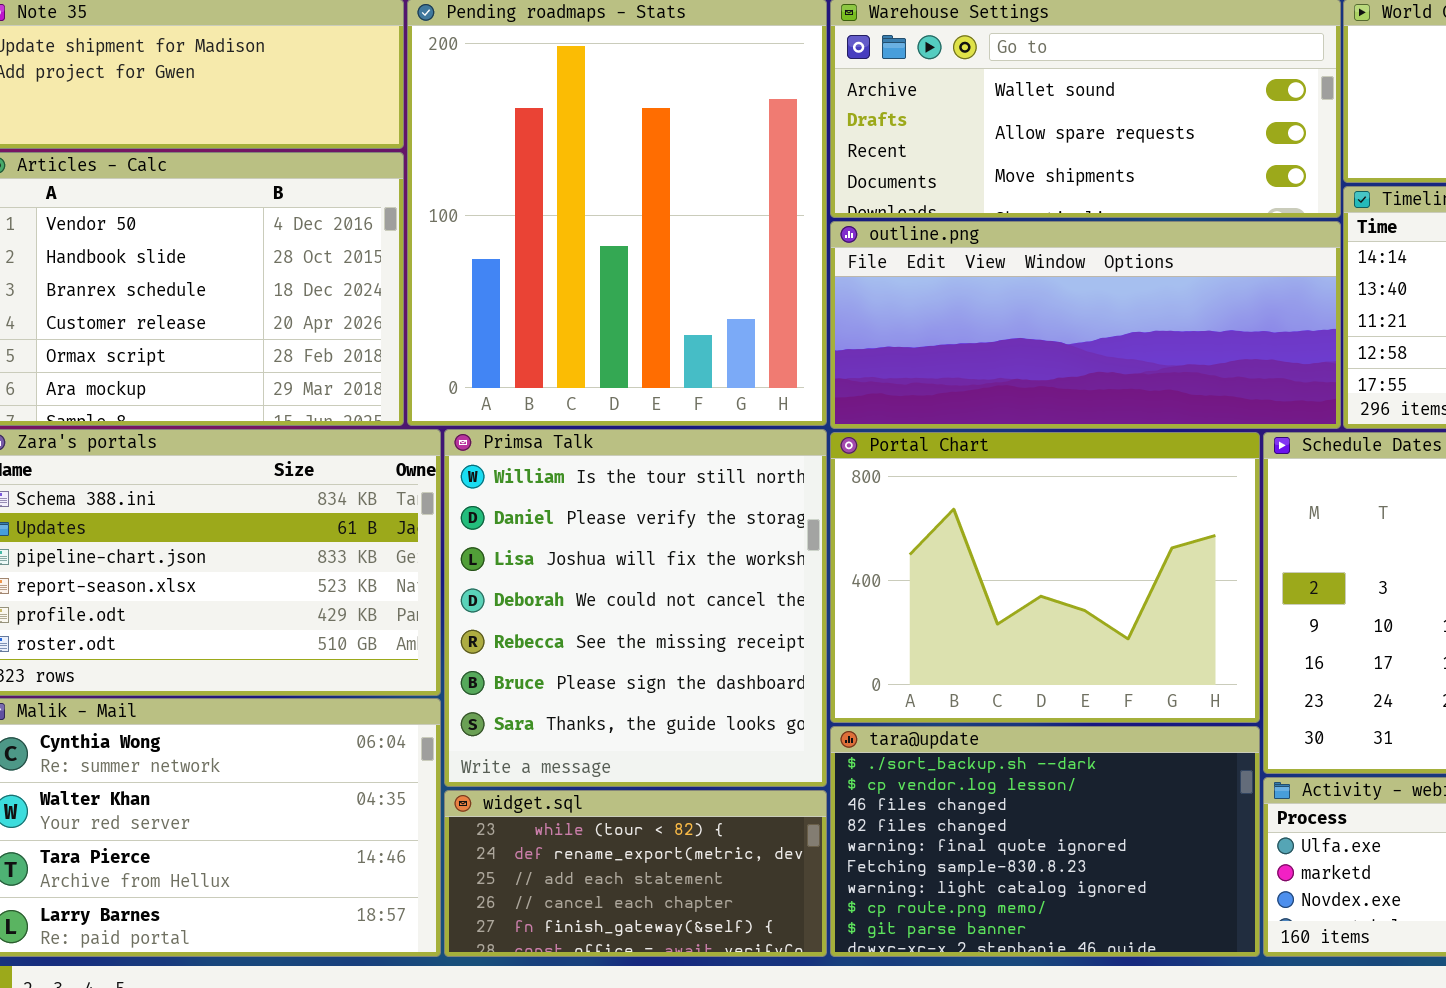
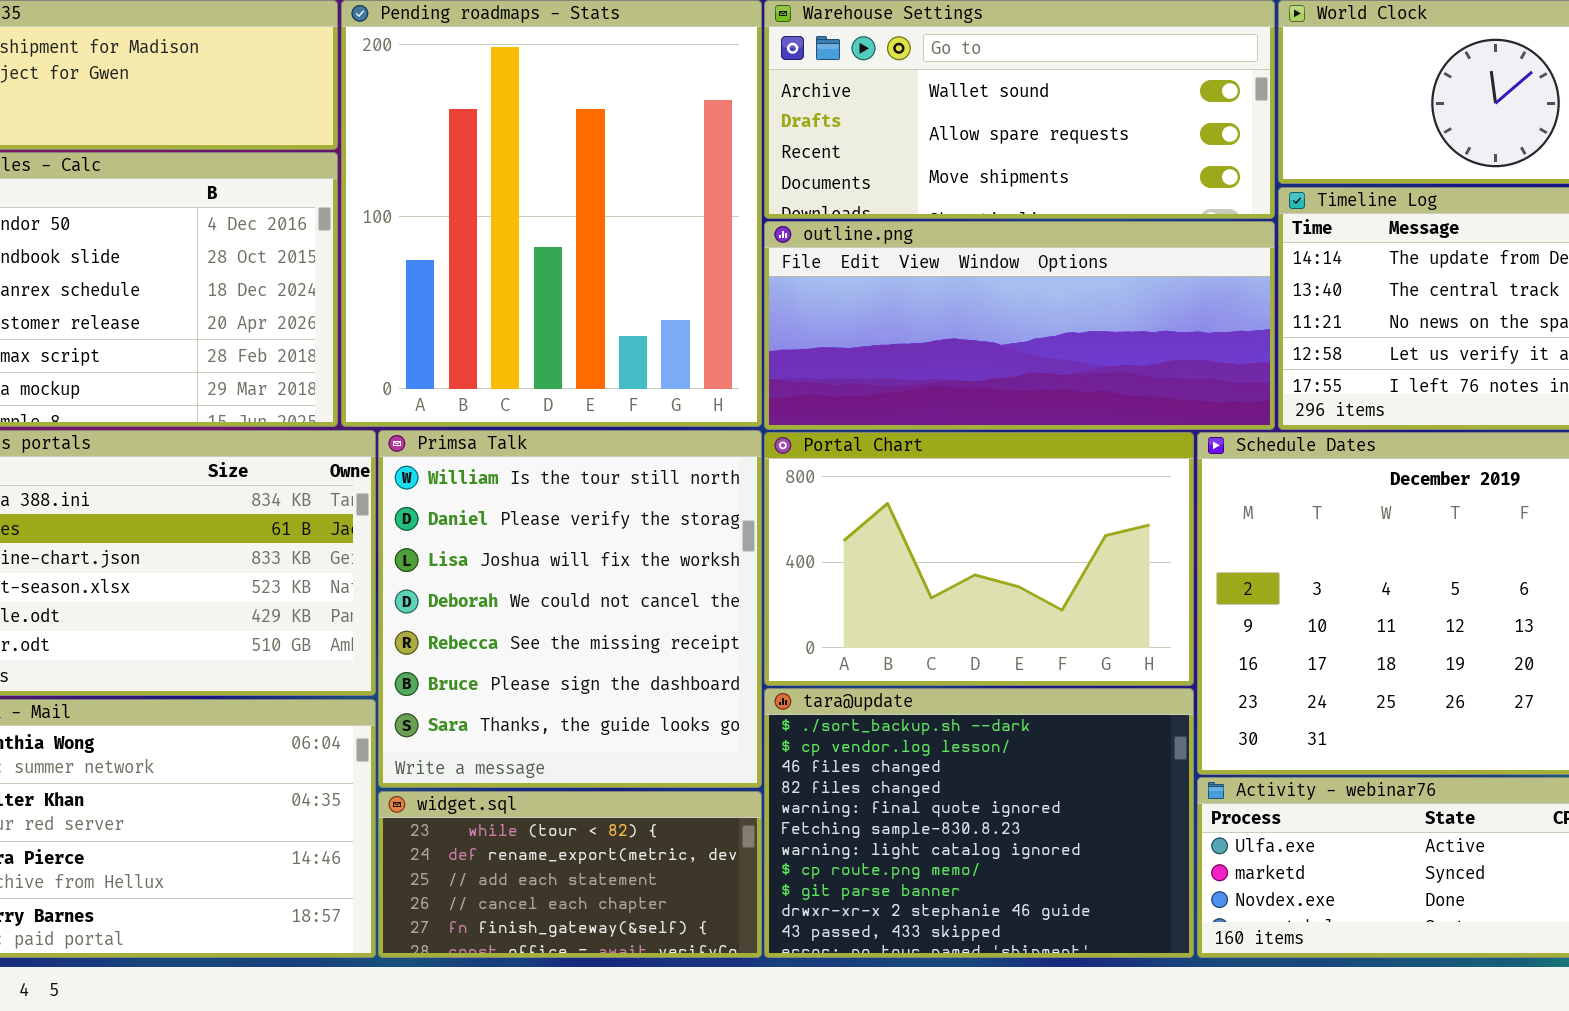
Portal Chart: [830,432,1260,723] -> [764,432,1194,686], resized
tara@update: [830,726,1260,957] -> [764,688,1194,958], resized

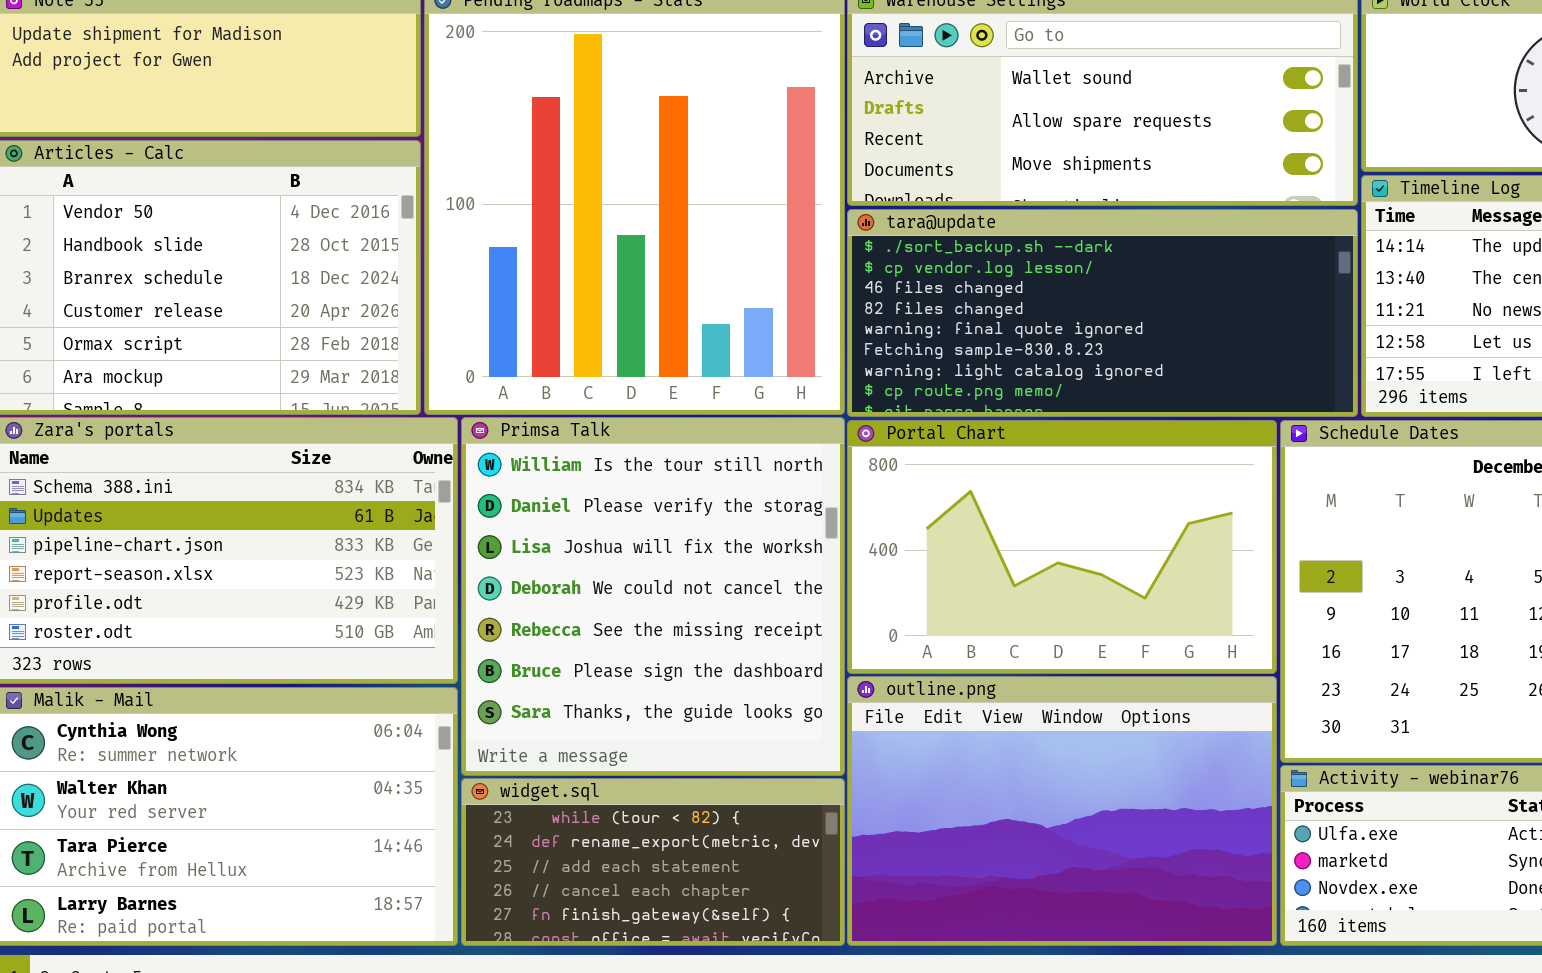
outline.png: [764,221,1275,430] -> [847,676,1277,946], moved, resized
tara@update: [764,688,1194,958] -> [847,209,1358,417], moved, resized

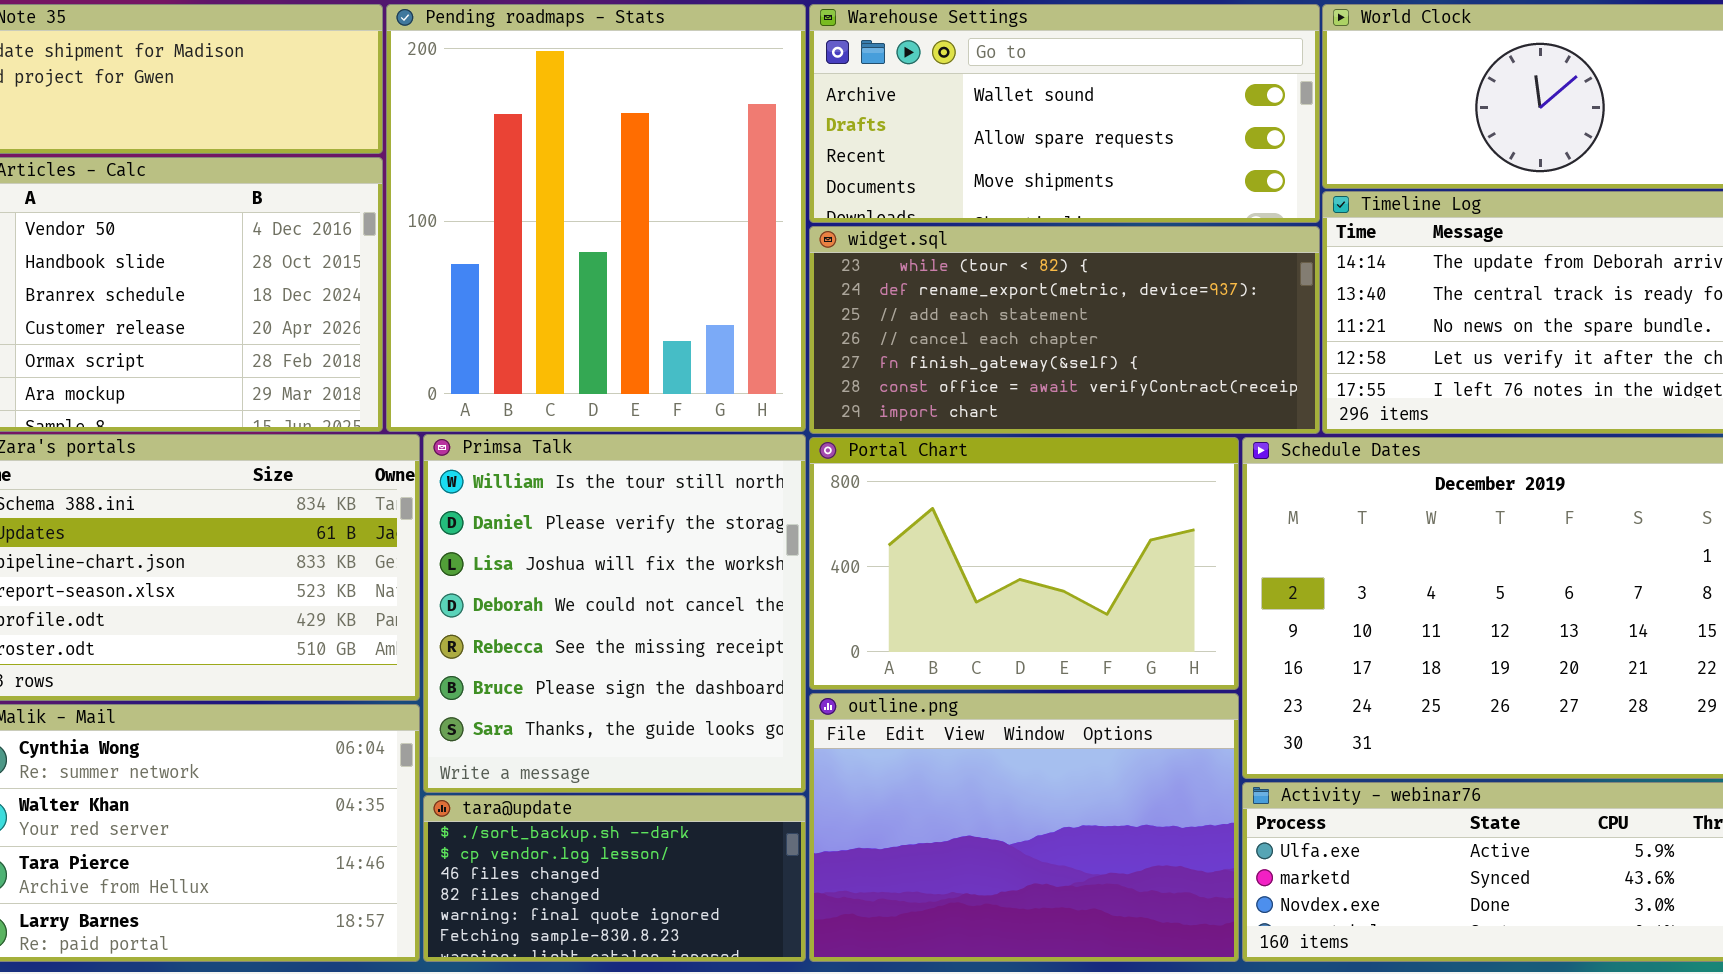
tara@update: [847,209,1358,417] -> [423,795,806,962], moved, resized
widget.sql: [461,778,845,946] -> [809,226,1320,434], moved, resized

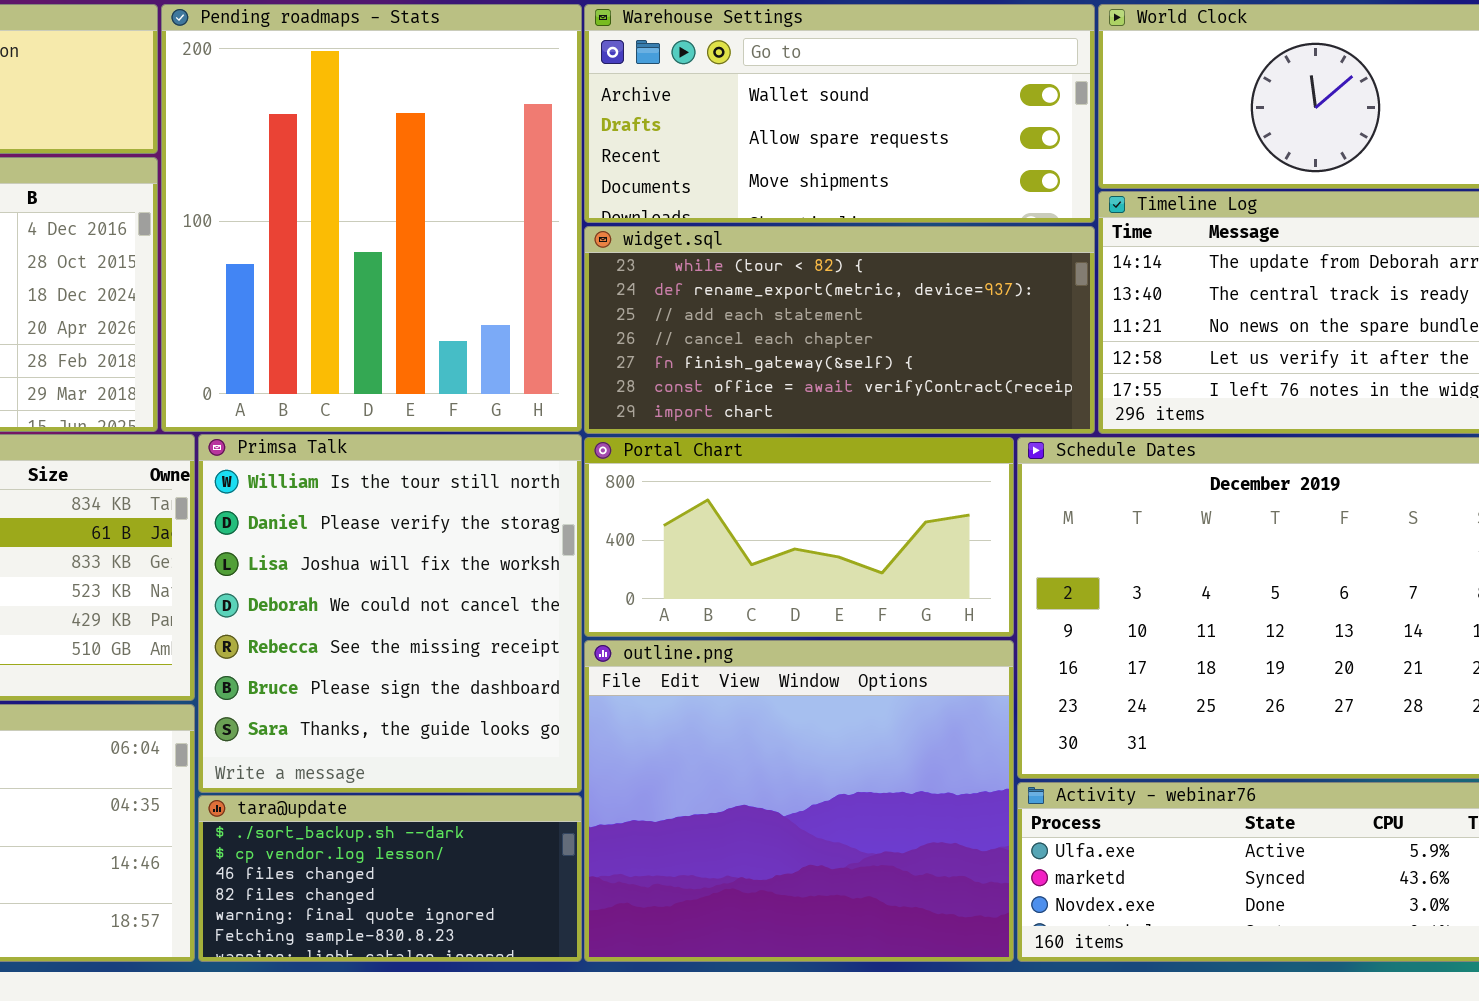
Portal Chart: [809,437,1239,690] -> [584,437,1014,637], resized
outline.png: [809,693,1239,962] -> [584,640,1014,962], resized

